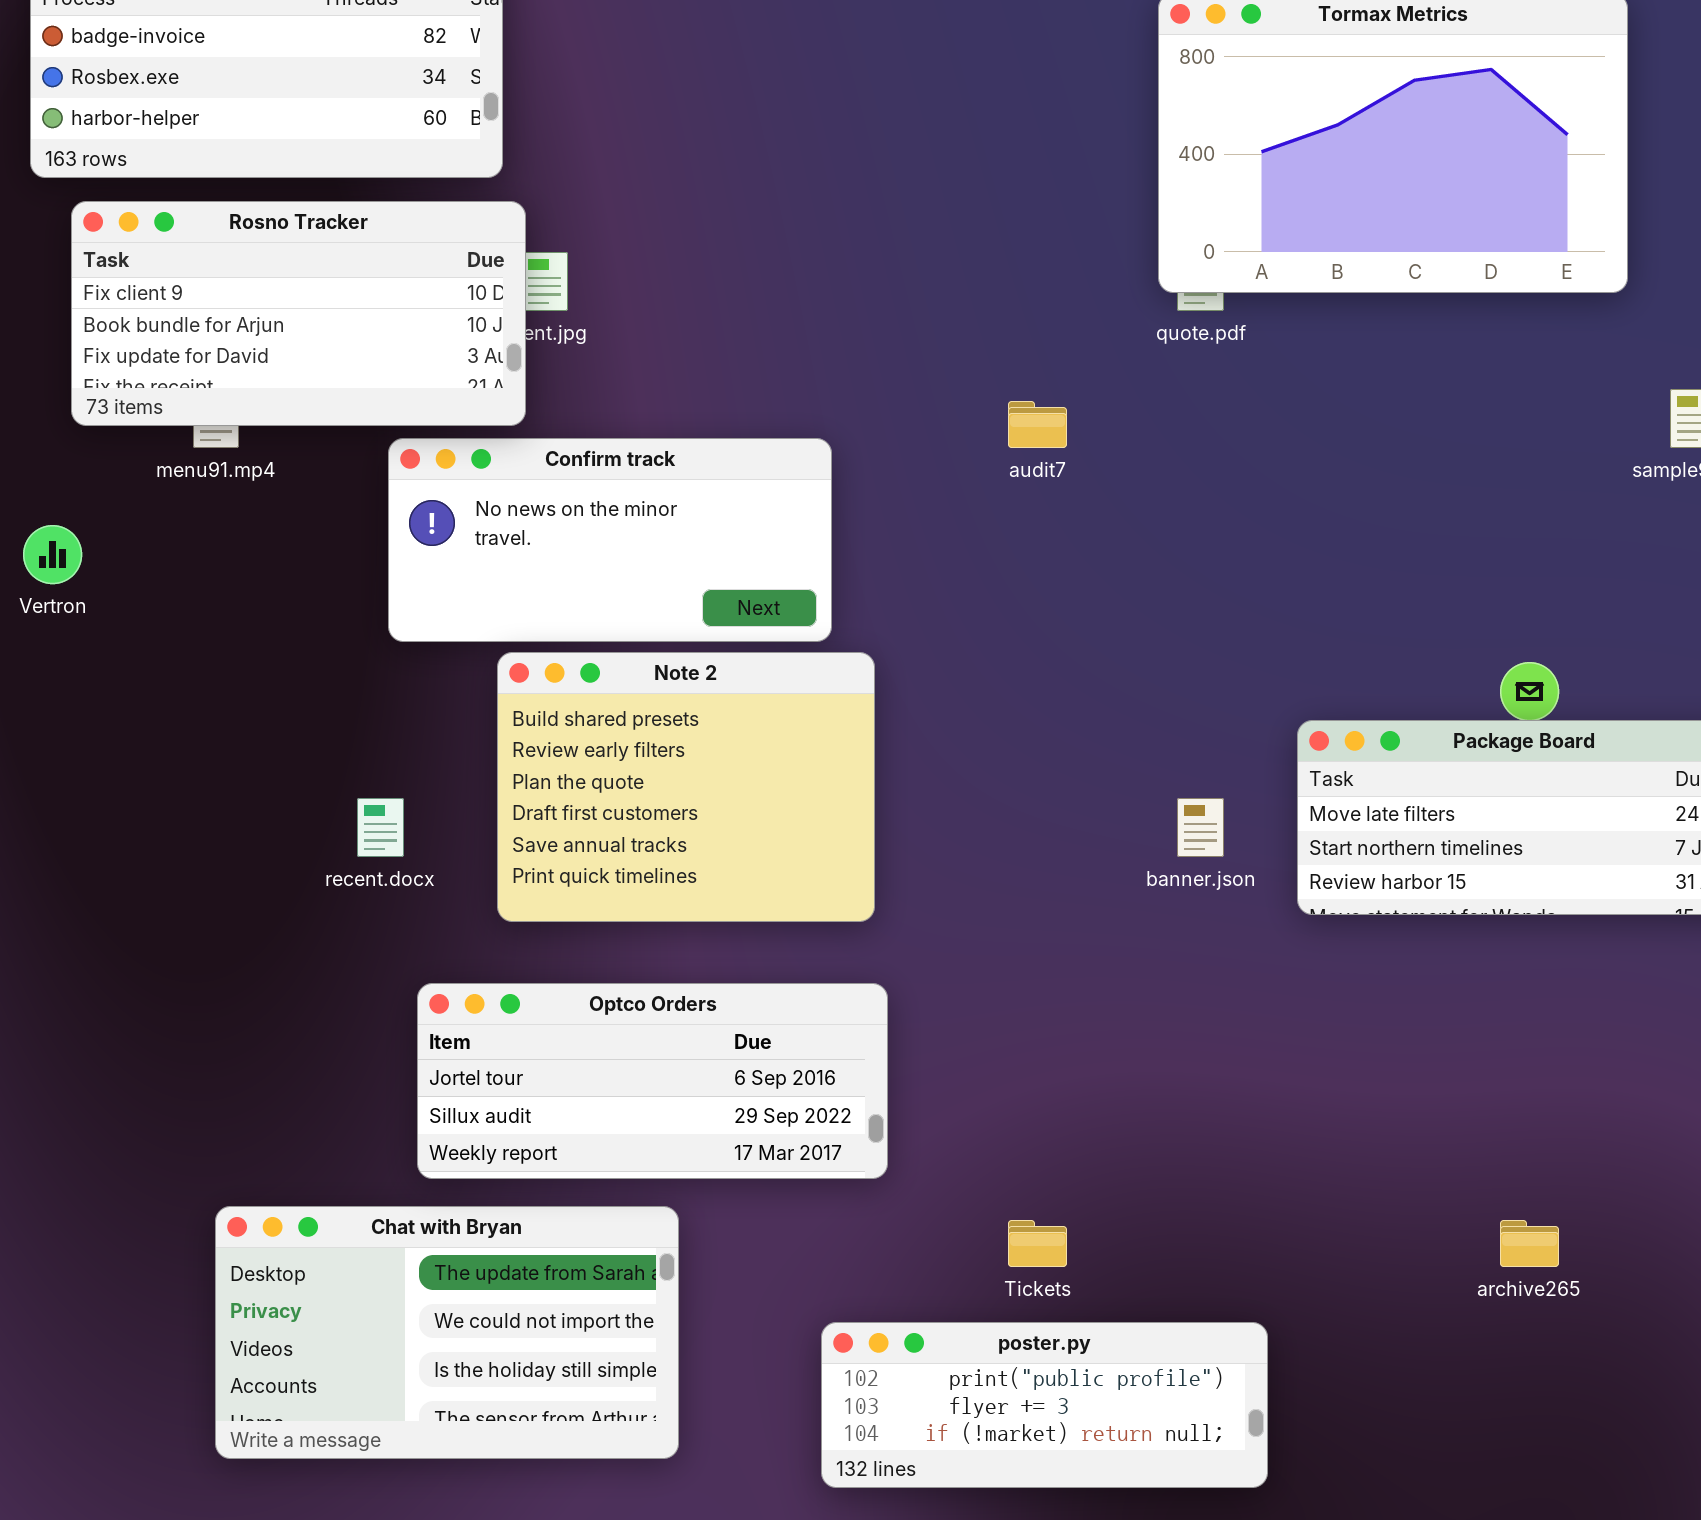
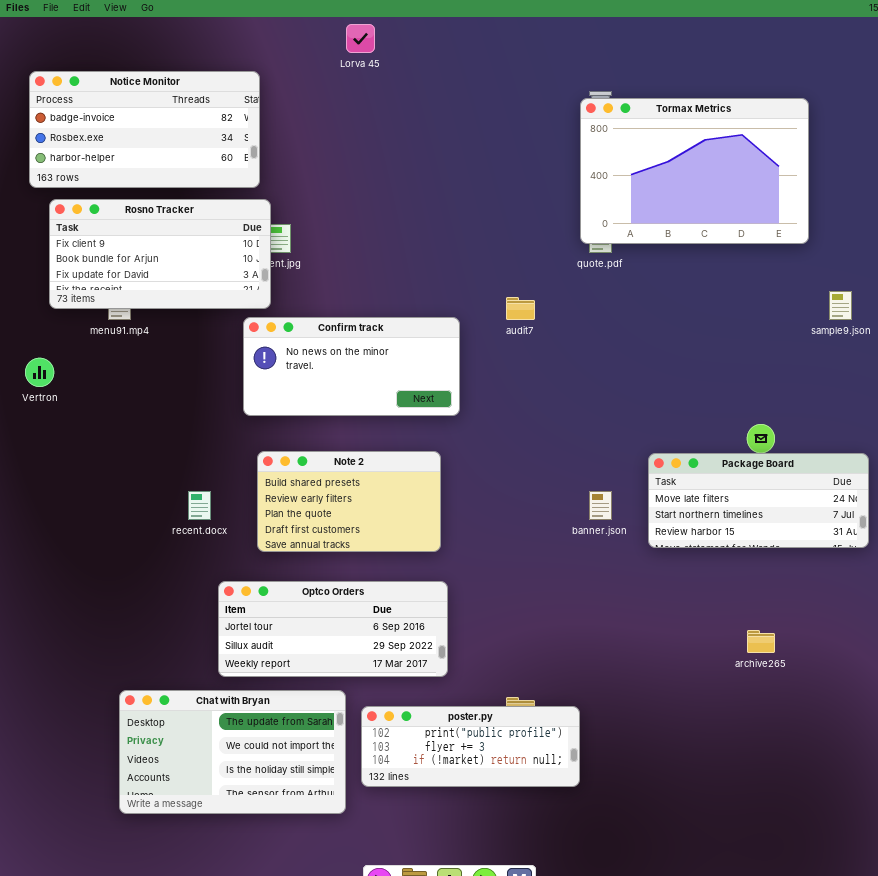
Confirm track: [388,438,832,642] -> [243,317,460,416], moved
Note 2: [497,652,875,922] -> [257,451,441,552], resized
archive265: [1500,1220,1559,1267] -> [747,630,775,653], moved
poster.py: [821,1322,1268,1488] -> [361,706,580,787], moved

